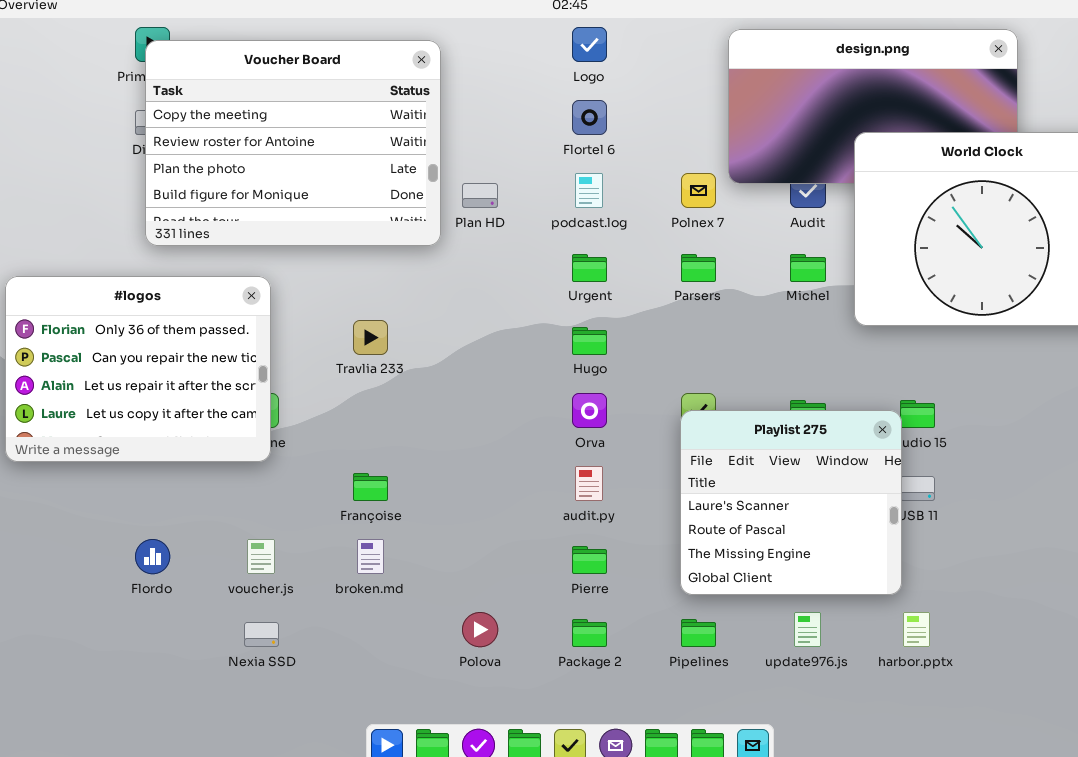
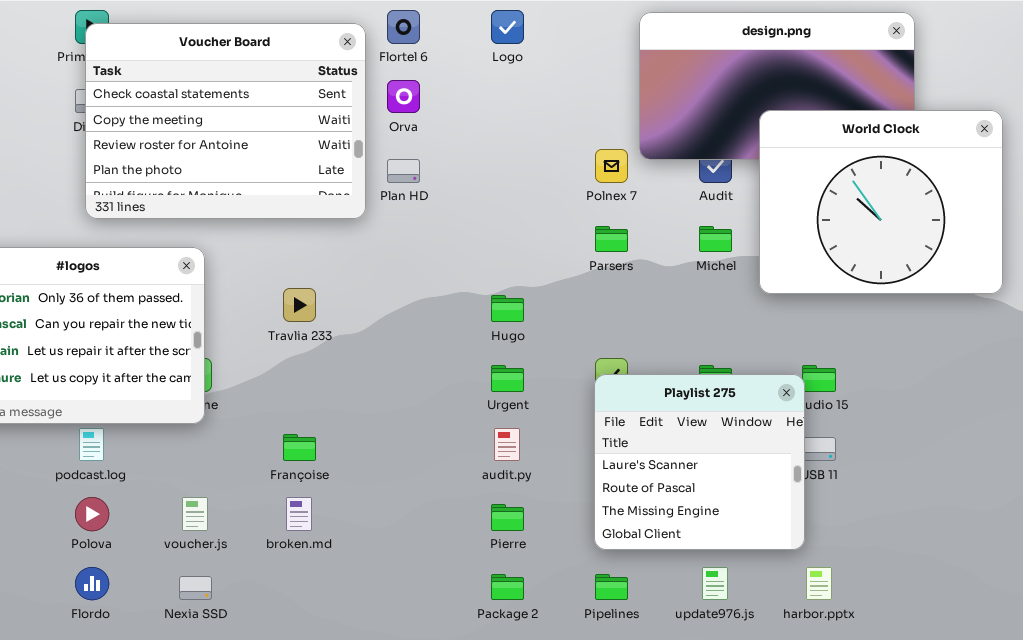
Voucher Board: [145,40,441,246] -> [85,23,366,219], scrolled up 1 row
Flortel 6: [572,100,607,135] -> [387,10,420,44], moved
podcast.log: [575,173,603,208] -> [79,428,104,461], moved
Urgent: [572,254,607,282] -> [491,365,524,392], moved
Orva: [572,393,607,428] -> [387,80,420,113], moved
Flordo: [135,539,170,574] -> [75,567,109,600], moved
Polova: [462,612,498,647] -> [75,497,109,531], moved

